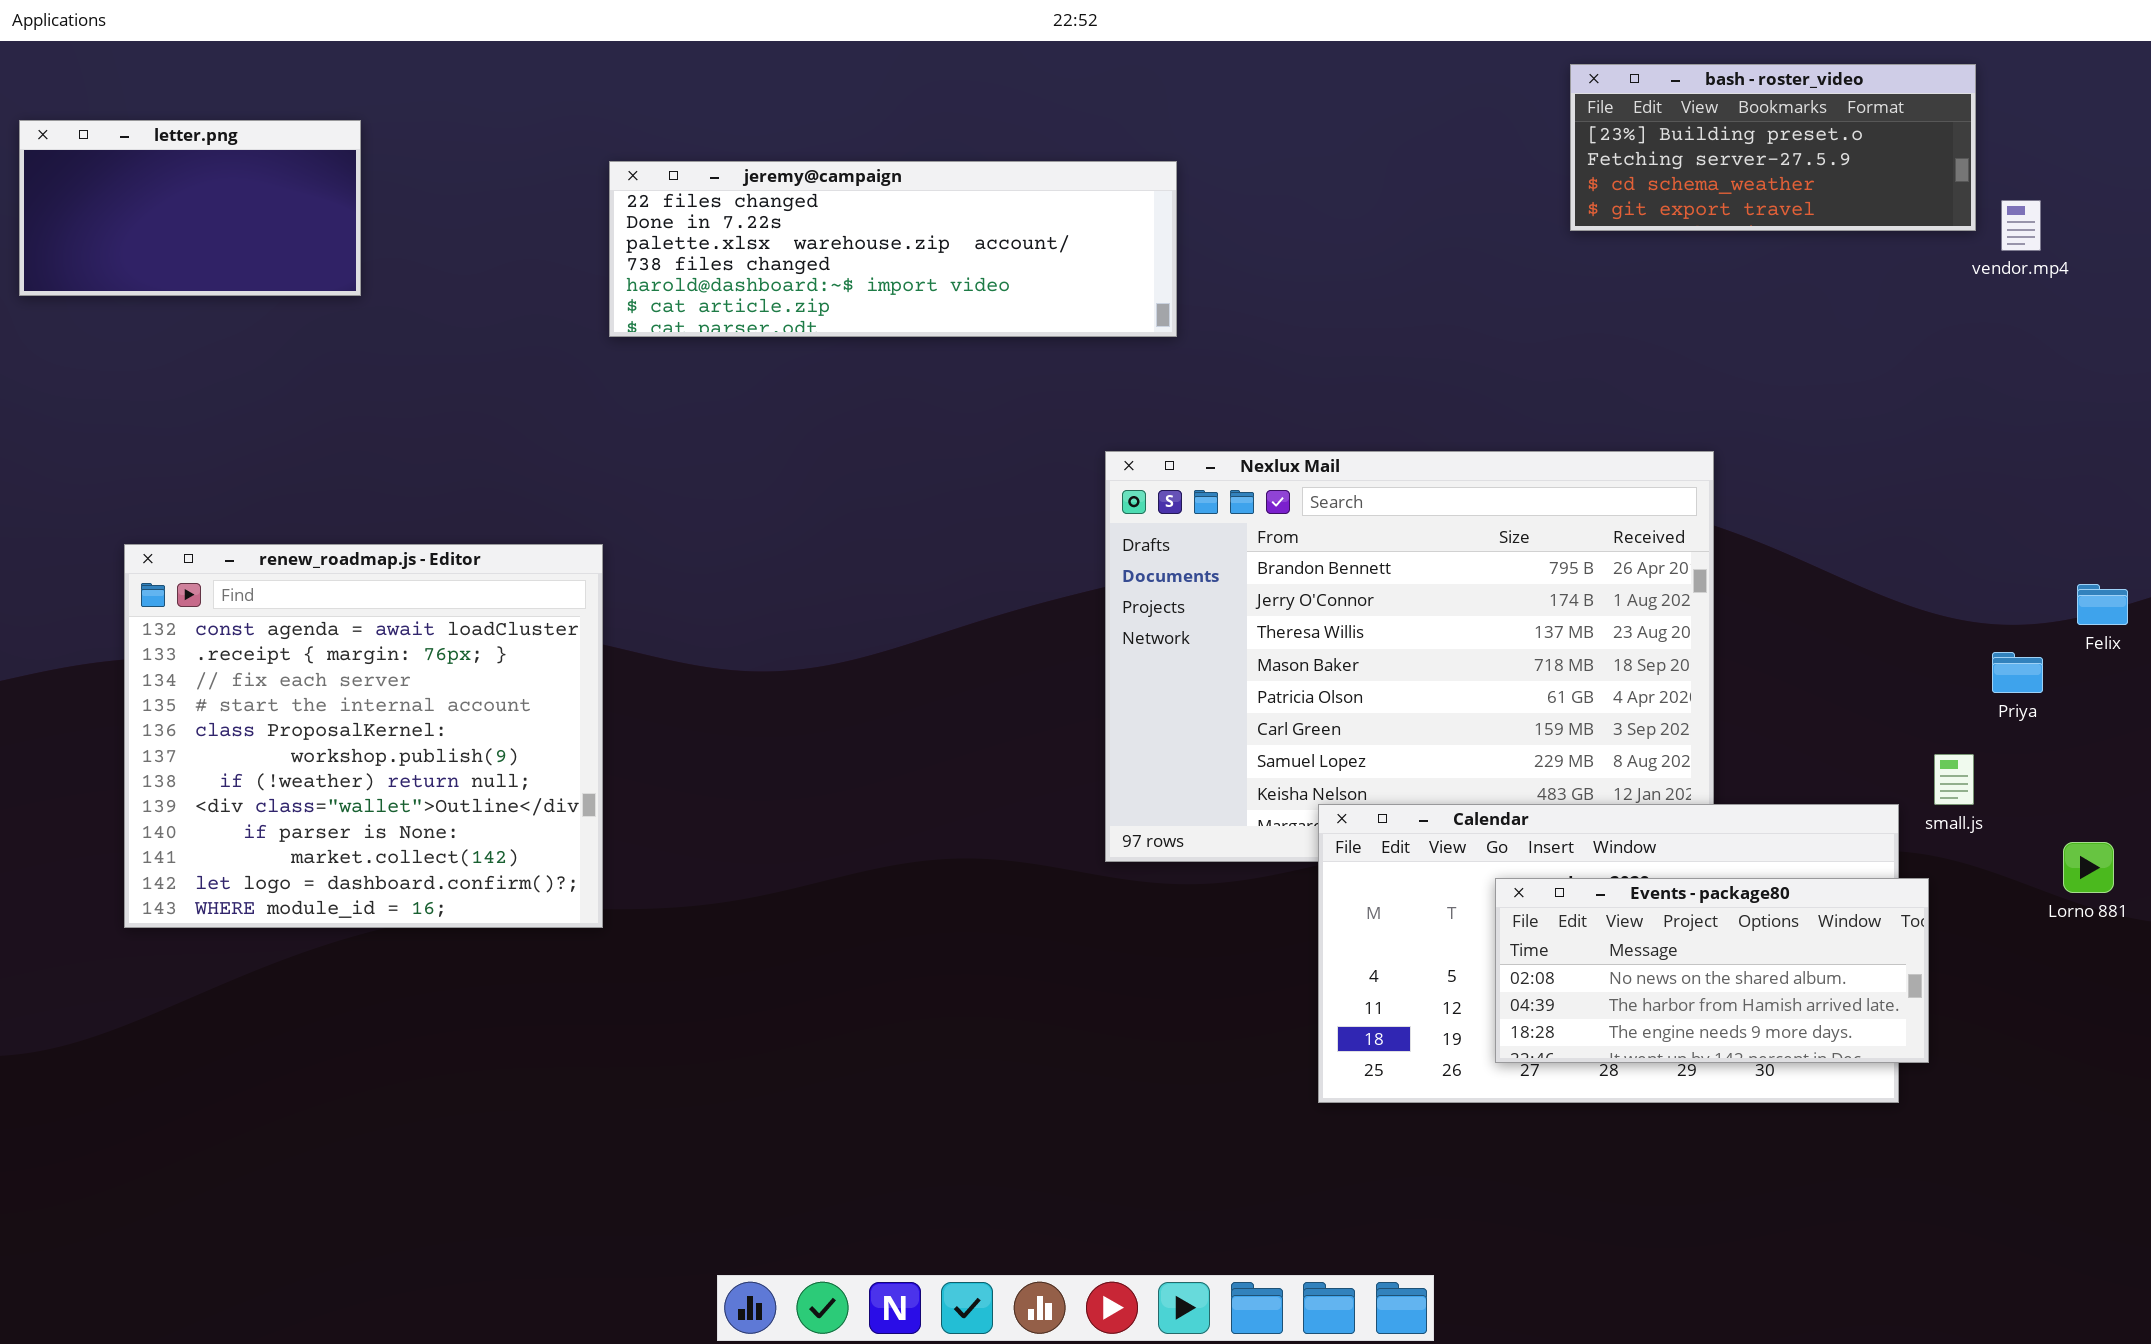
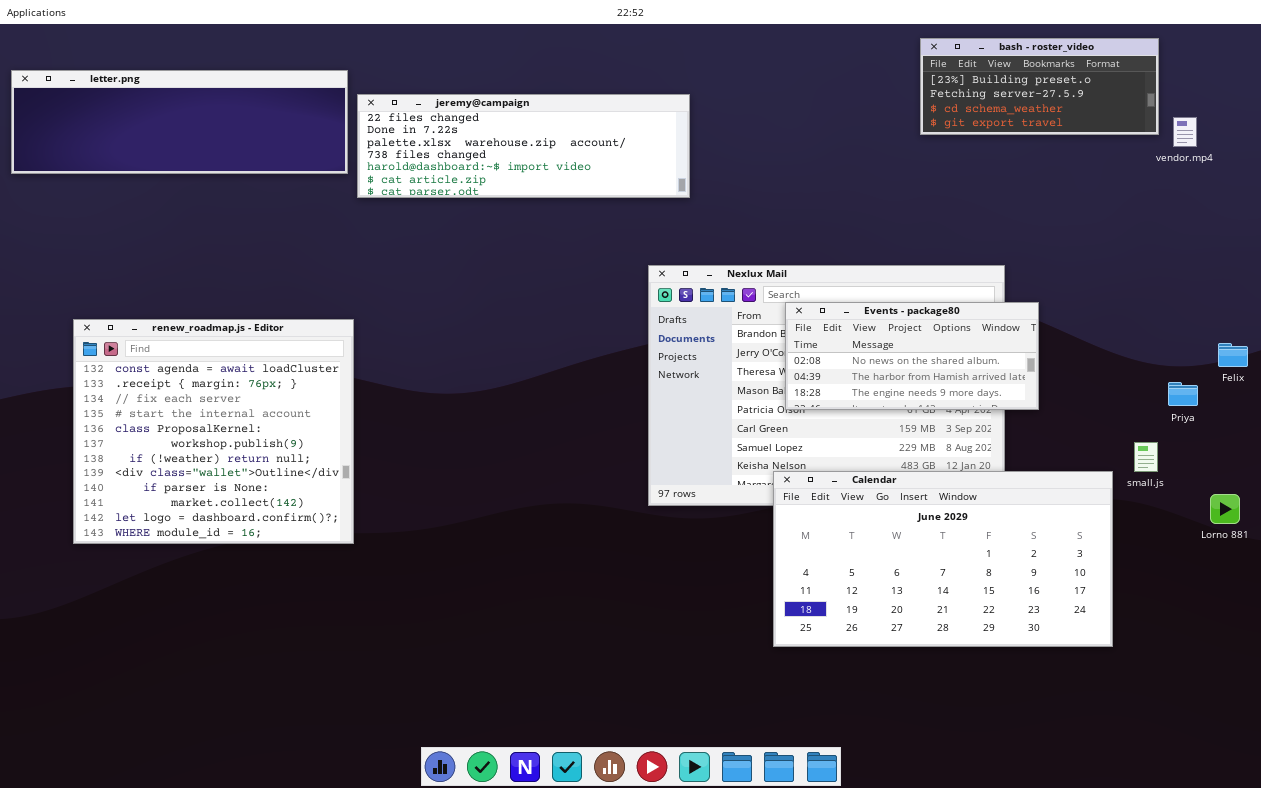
letter.png: [19,120,361,296] -> [11,70,348,174], resized
Events - package80: [1495,878,1929,1063] -> [785,302,1039,410], moved

